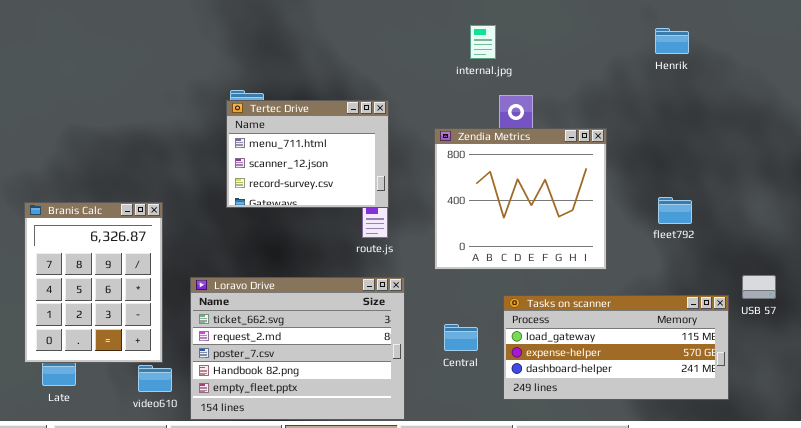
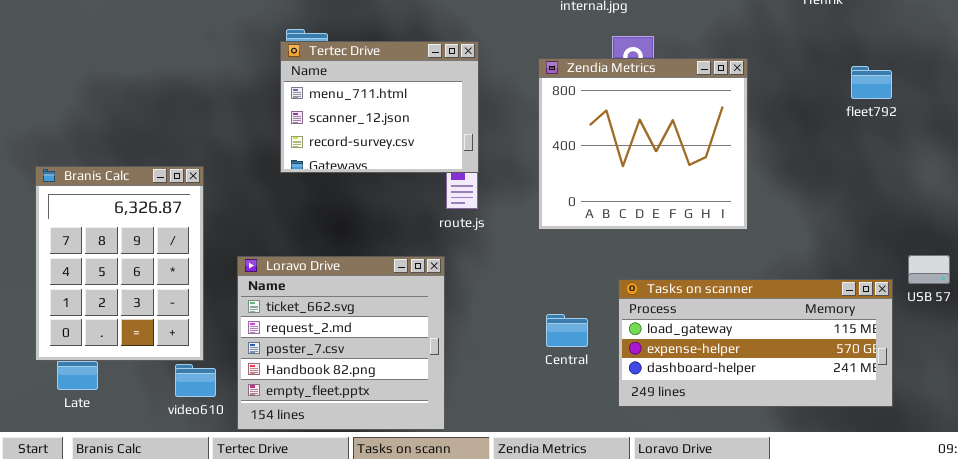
Zendia Metrics: [434,128,607,270] -> [538,58,748,230], moved
fleet792: [658,197,692,224] -> [851,66,892,99], moved
Loravo Drive: [190,277,405,420] -> [237,256,445,430], resized

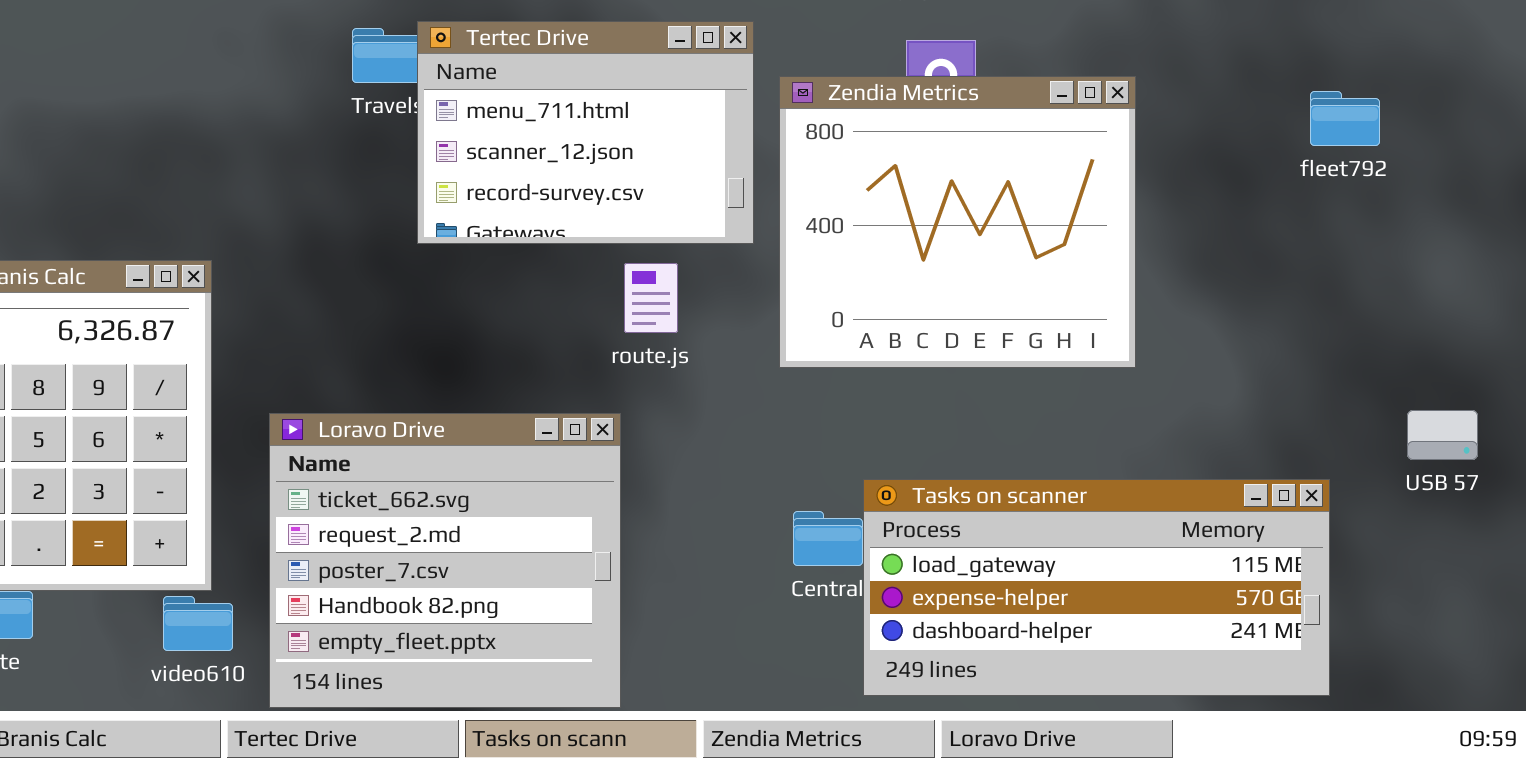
Tertec Drive: [280,41,479,173] -> [417,21,754,244], moved
Tasks on scanner: [618,279,893,407] -> [863,479,1330,696], moved

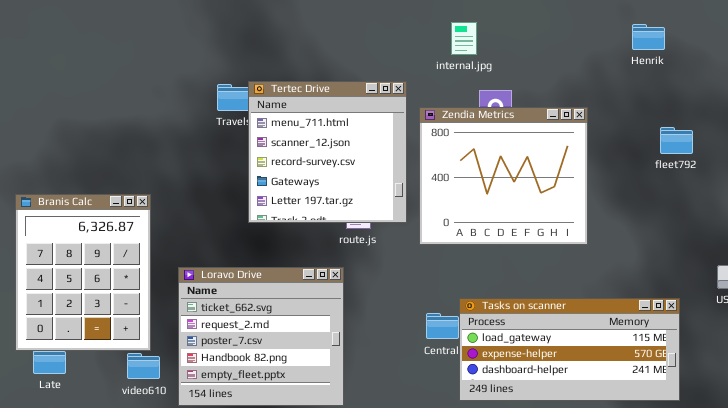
Tertec Drive: [417,21,754,244] -> [248,81,407,223], resized
fleet792: [1310,91,1380,146] -> [660,127,693,154], moved

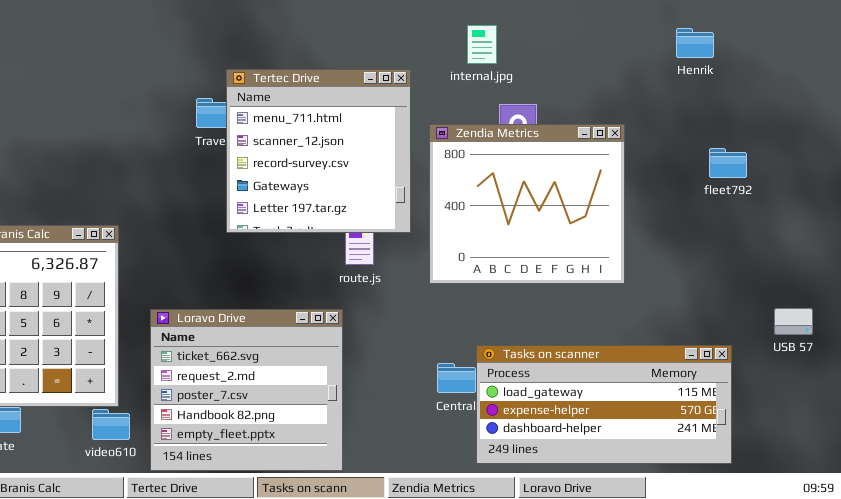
Tertec Drive: [248,81,407,223] -> [226,69,411,233], moved

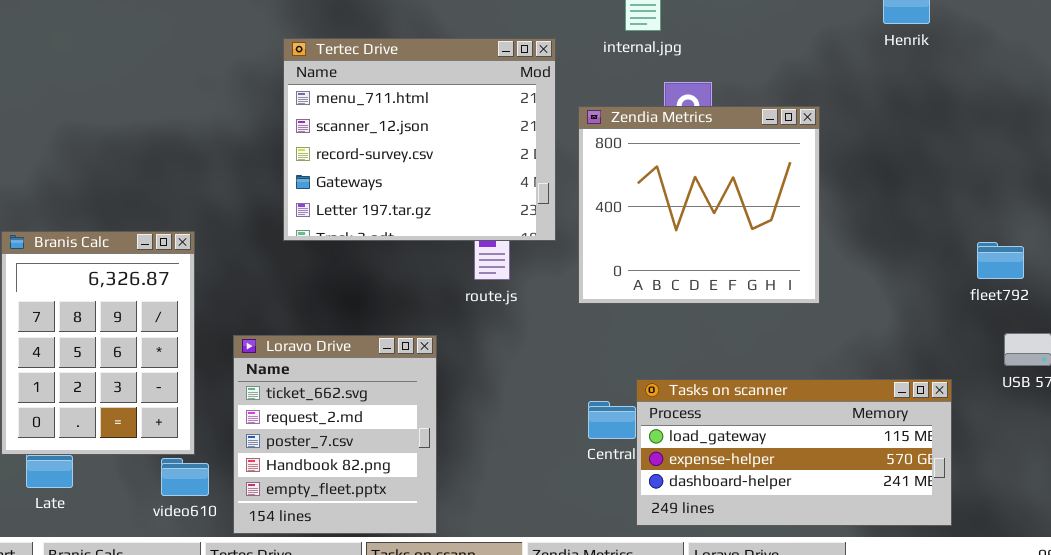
Tertec Drive: [226,69,411,233] -> [283,38,556,241], resized
fleet792: [709,148,747,178] -> [977,242,1024,279], moved
Loravo Drive: [150,309,343,471] -> [233,335,437,534], resized

